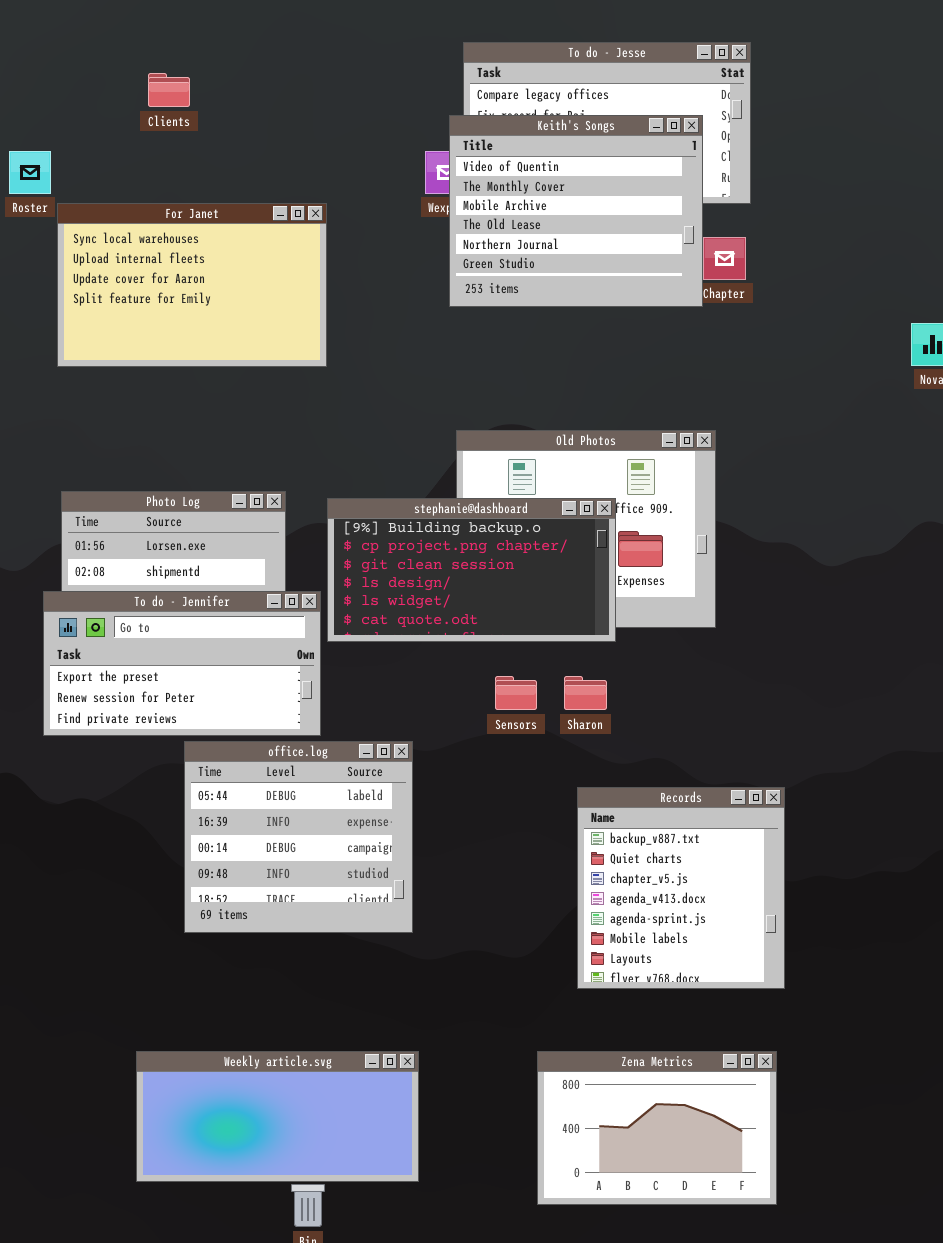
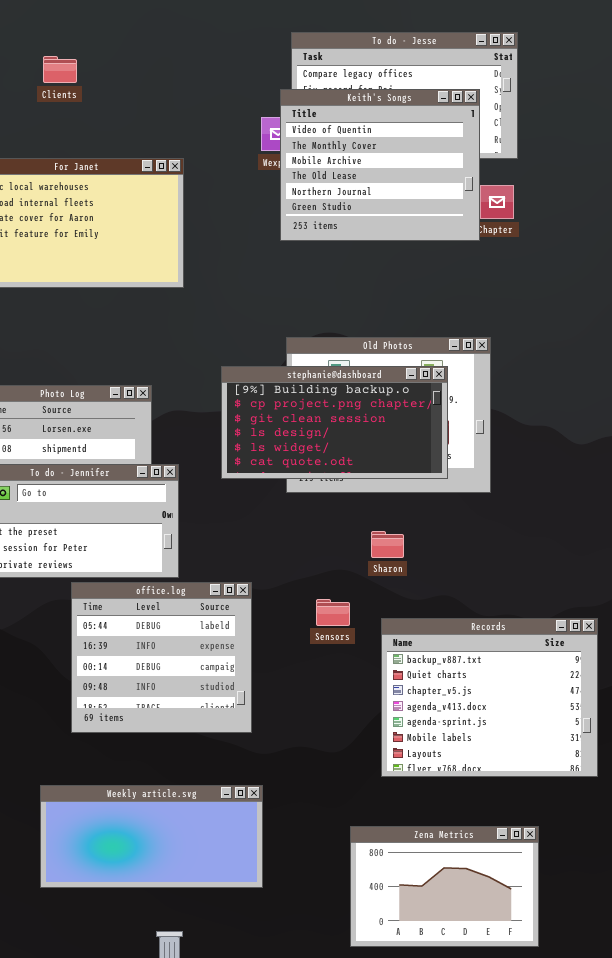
stephanie@dashboard: [327,498,616,642] -> [221,366,448,479], moved
Sensors: [495,676,537,710] -> [316,599,350,626], moved
Records: [577,787,785,989] -> [381,618,598,777], resized
Weekly article.svg: [136,1051,419,1182] -> [40,785,263,888], moved

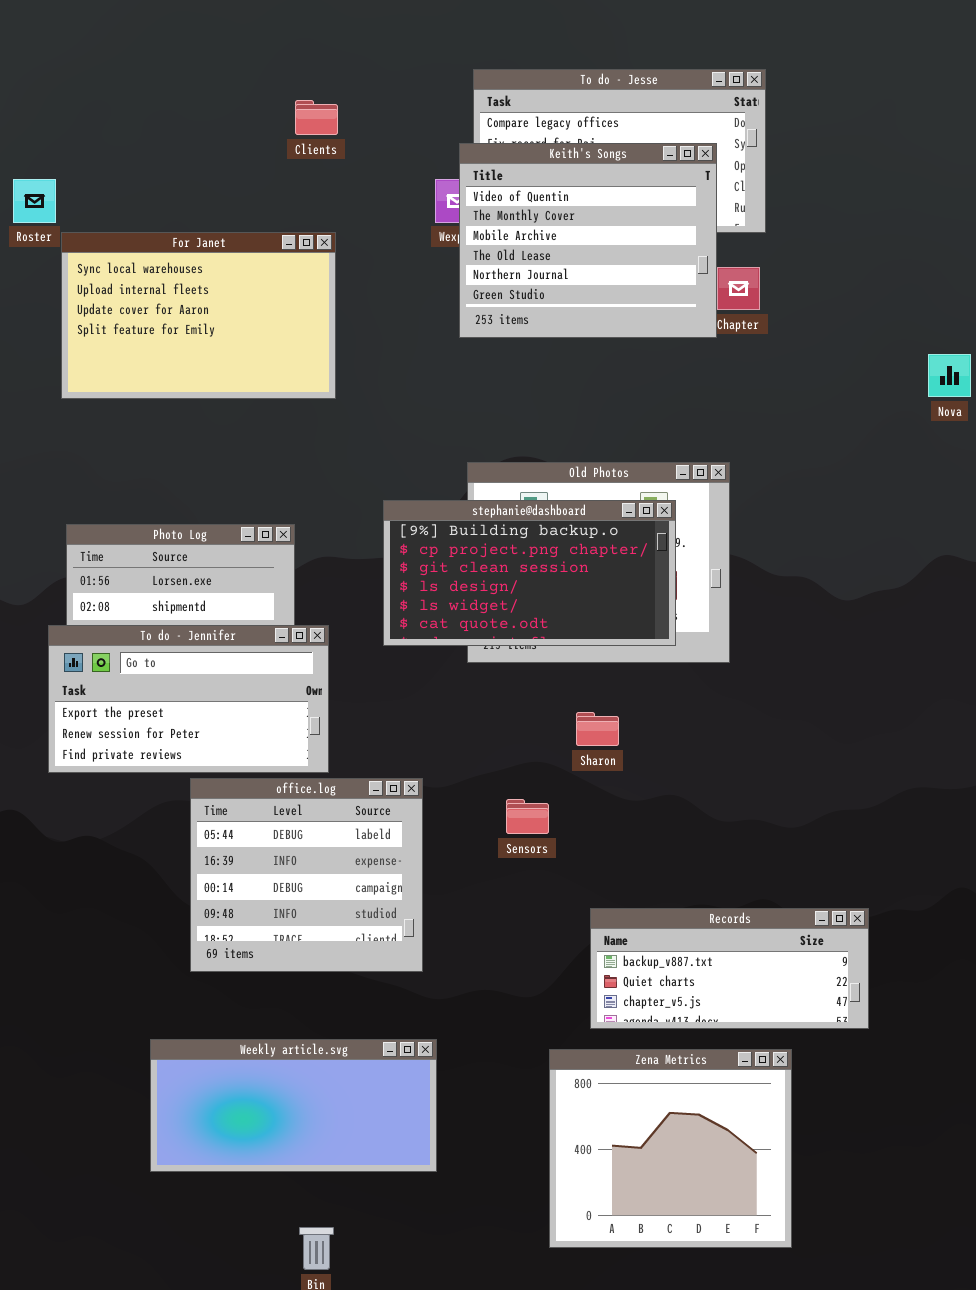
Clients: [43,56,77,83] -> [295,100,338,135], moved
Records: [381,618,598,777] -> [590,908,869,1029], resized
Zena Metrics: [350,826,539,947] -> [549,1049,792,1248], resized

